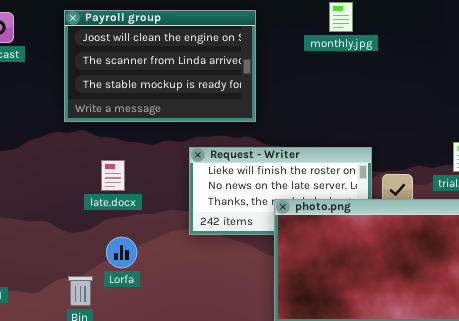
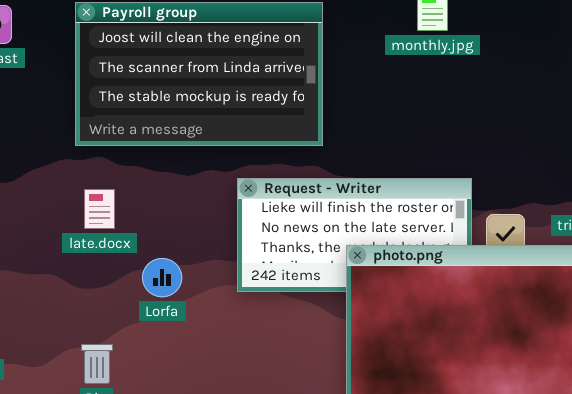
late.docx: [101,160,125,191] -> [84,189,115,229], moved
Lorfa: [106,237,137,268] -> [142,258,182,297], moved

